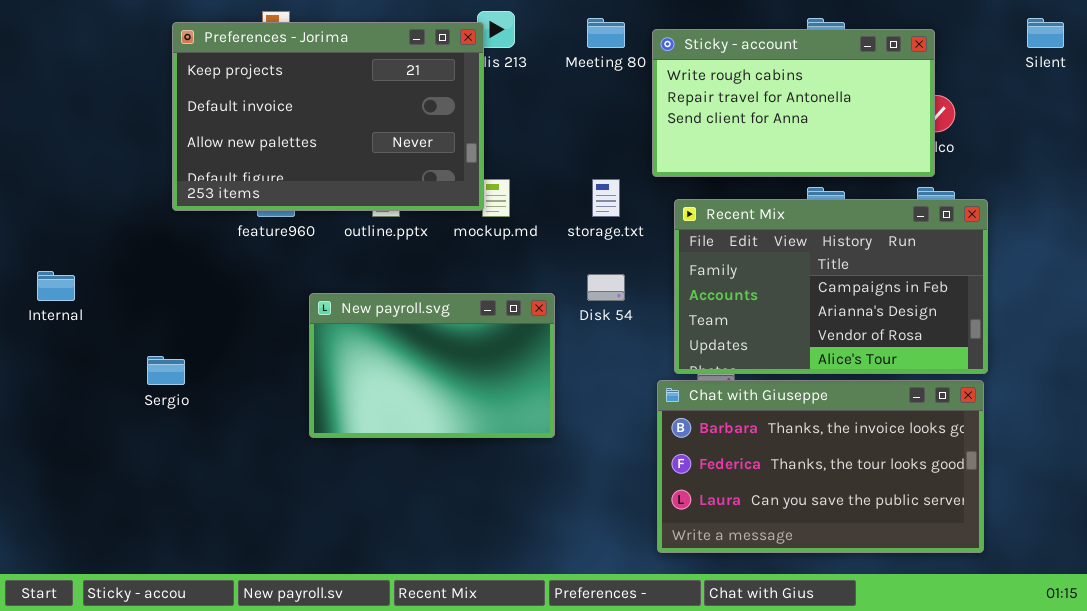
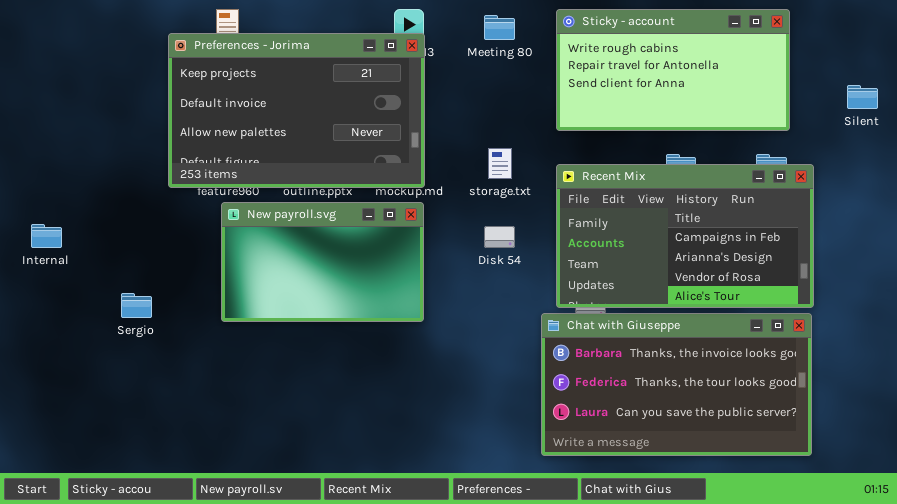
Silent: [1027,18,1064,48] -> [847,85,878,109], moved
Preferences - Jorima: [172,22,484,211] -> [168,33,425,188], moved
Sticky - account: [652,29,935,177] -> [556,9,790,131], moved
New payroll.svg: [309,293,555,438] -> [221,202,424,322], moved

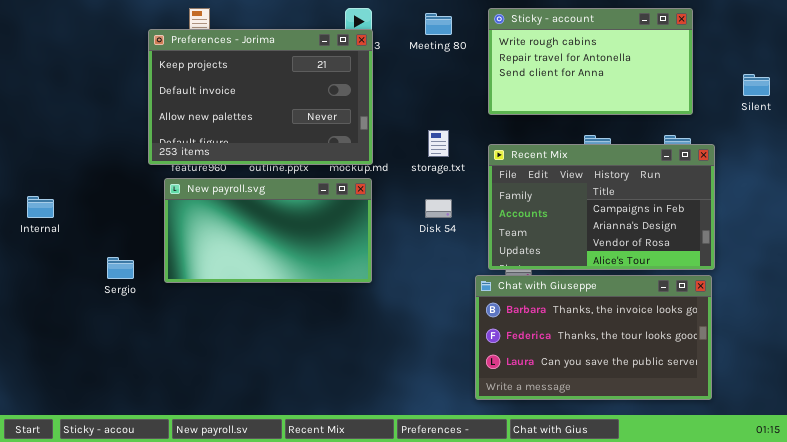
New payroll.svg: [221,202,424,322] -> [164,178,372,283], resized

